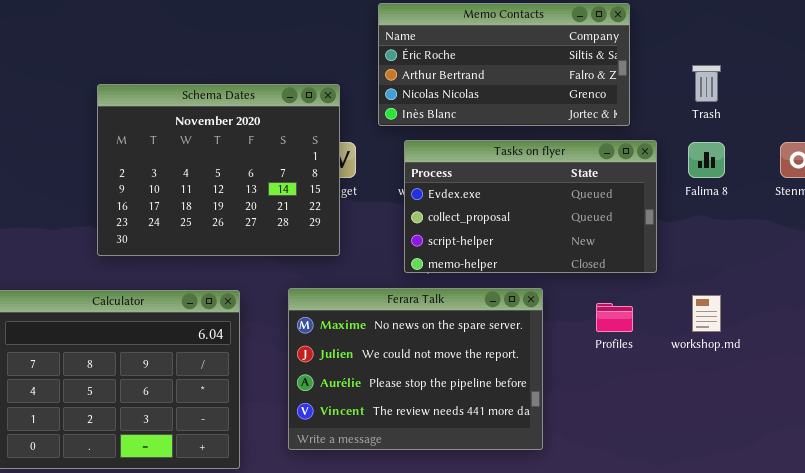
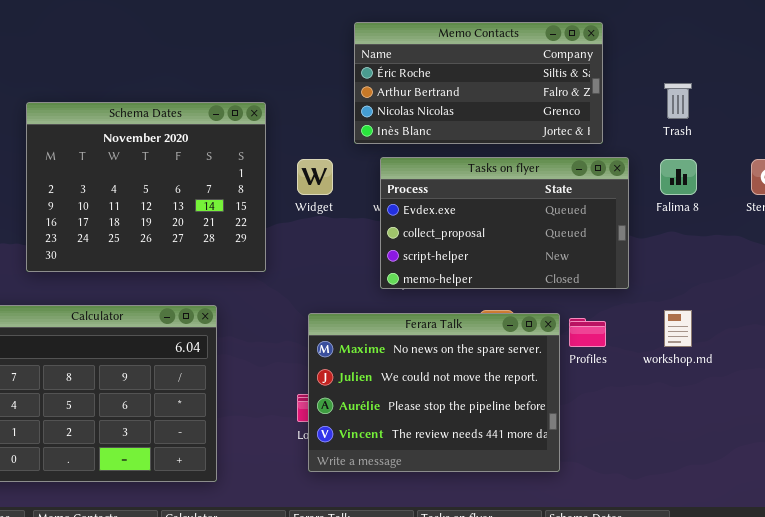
Schema Dates: [97,84,340,256] -> [26,102,266,272], moved
Ferara Talk: [288,288,543,450] -> [308,313,560,472], moved

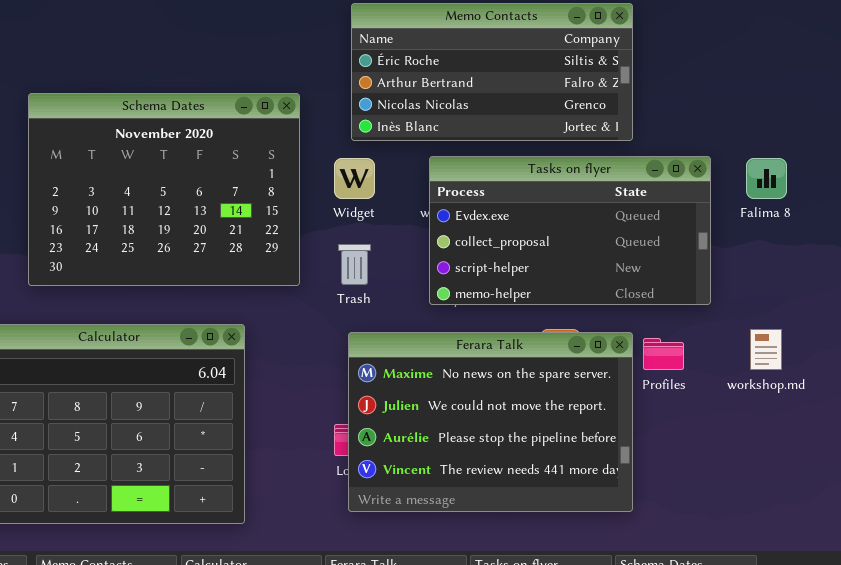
Memo Contacts: [354,22,603,144] -> [351,3,633,141], moved
Trash: [664,83,692,119] -> [338,244,371,285], moved

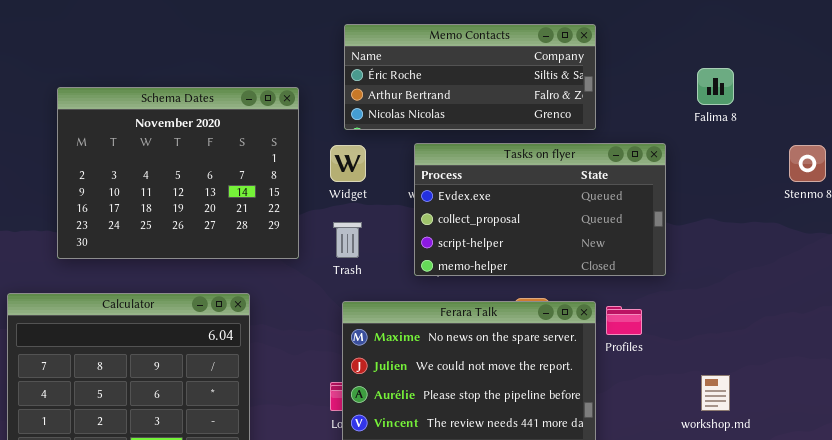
Memo Contacts: [351,3,633,141] -> [344,24,596,130], resized
Falima 8: [746,158,787,199] -> [697,68,734,105], moved
workshop.md: [750,329,782,370] -> [701,375,730,411], moved

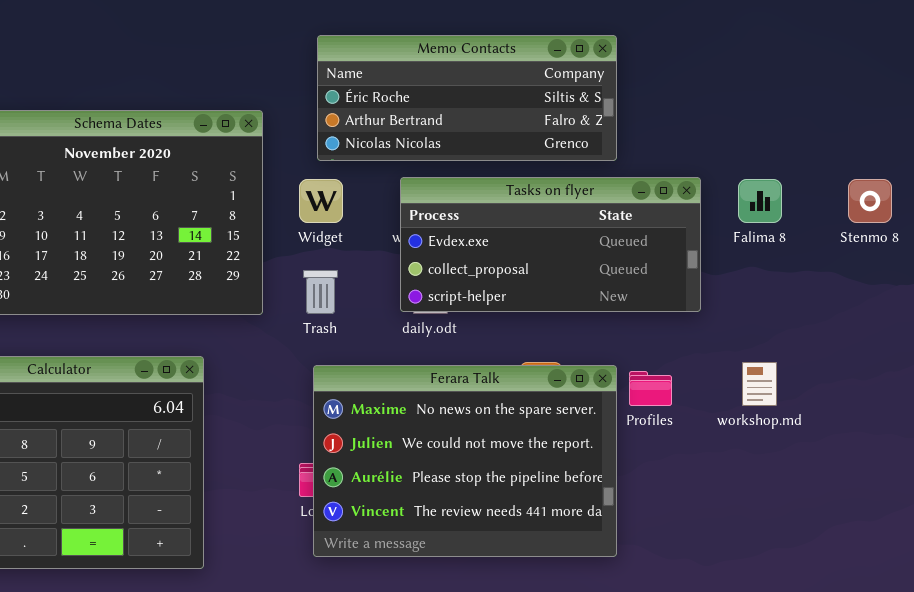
Falima 8: [697,68,734,105] -> [738,179,782,223], moved
Tasks on flyer: [414,143,666,276] -> [400,177,701,312], resized
workshop.md: [701,375,730,411] -> [742,362,777,406], moved

